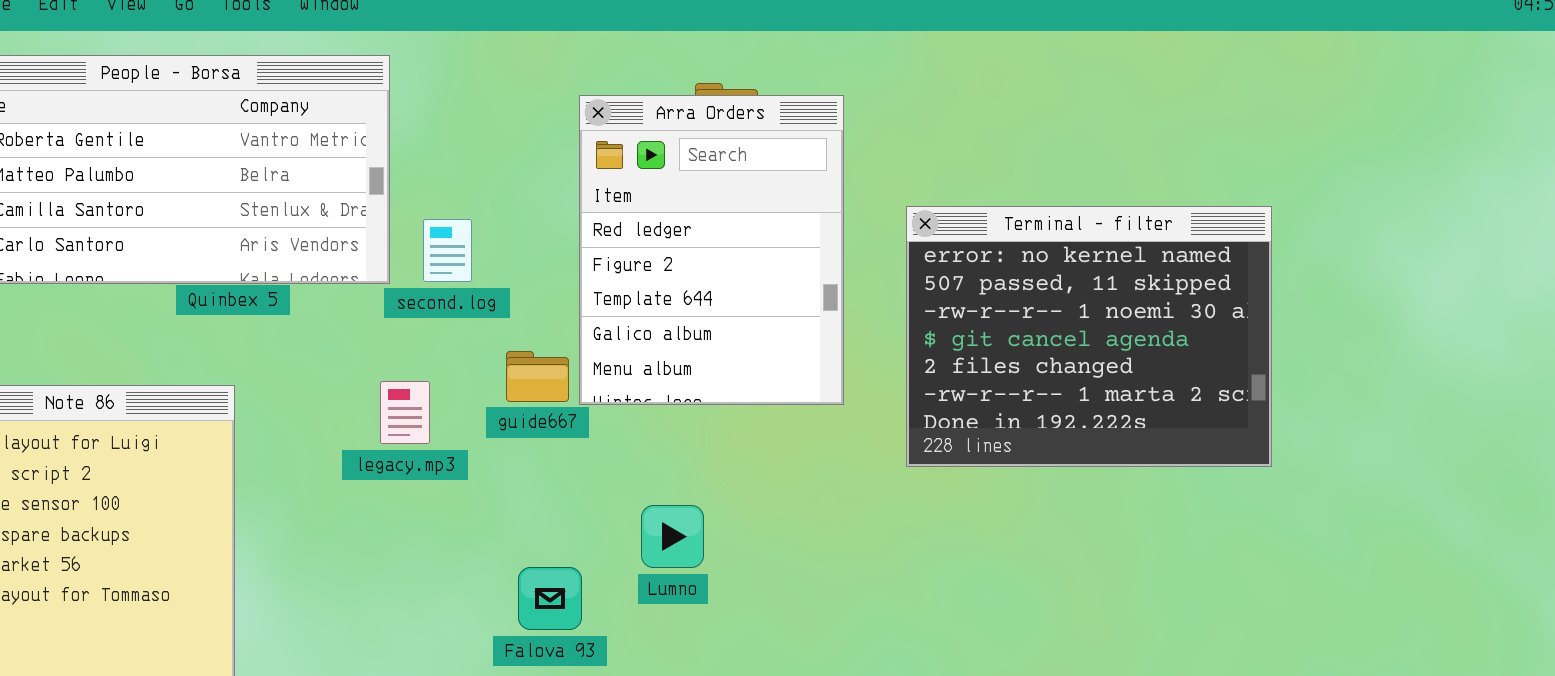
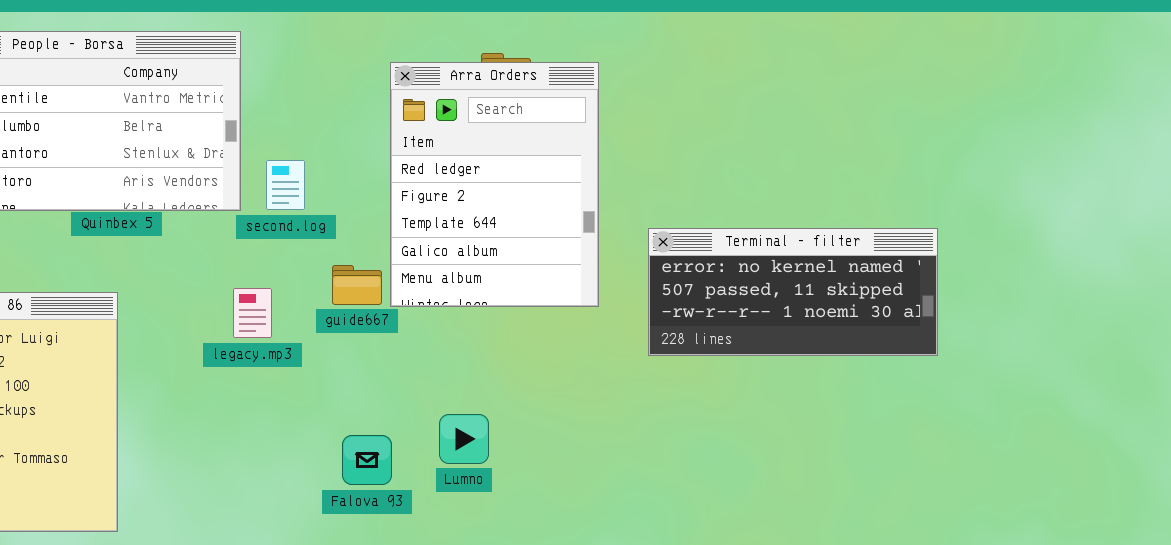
Terminal - filter: [906,206,1272,467] -> [648,228,938,356], resized
Lumno: [641,505,704,568] -> [439,414,489,464], moved

